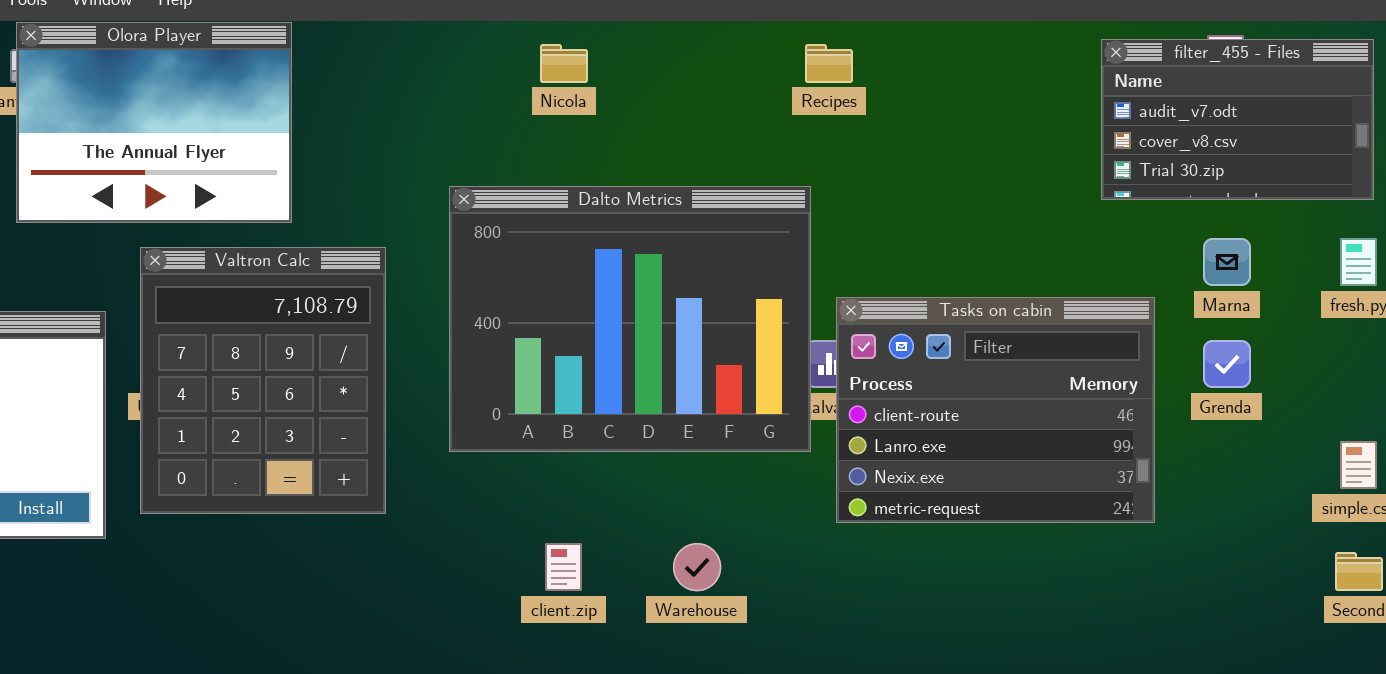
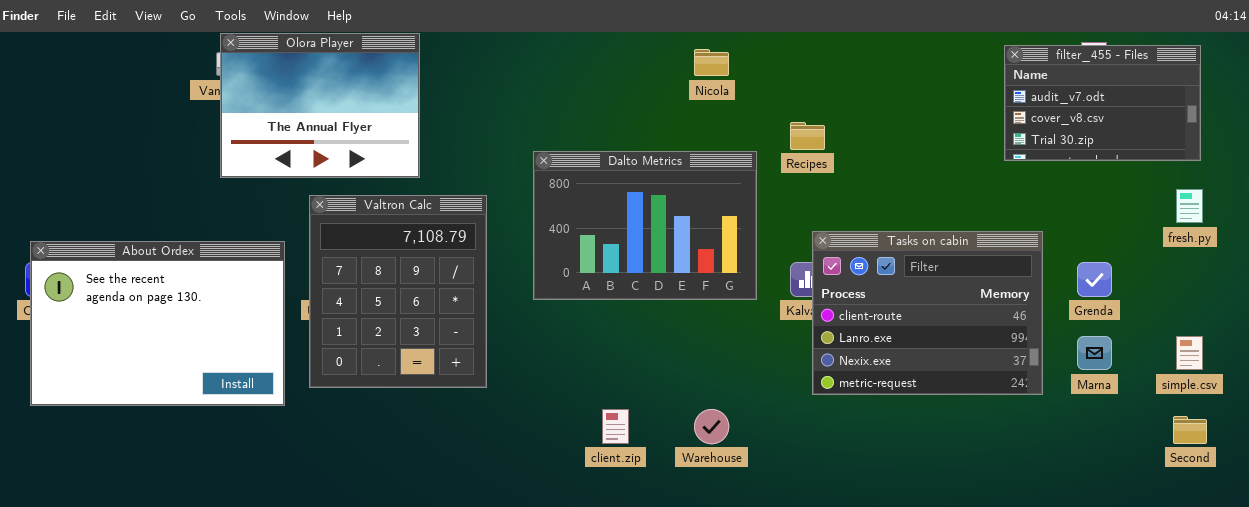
Nicola: [540,44,588,83] -> [694,49,729,76], moved
Recipes: [805,44,853,83] -> [790,122,825,150], moved
Dalto Metrics: [449,186,811,452] -> [533,151,757,300], resized
Marna: [1203,238,1251,286] -> [1077,336,1112,370], moved

